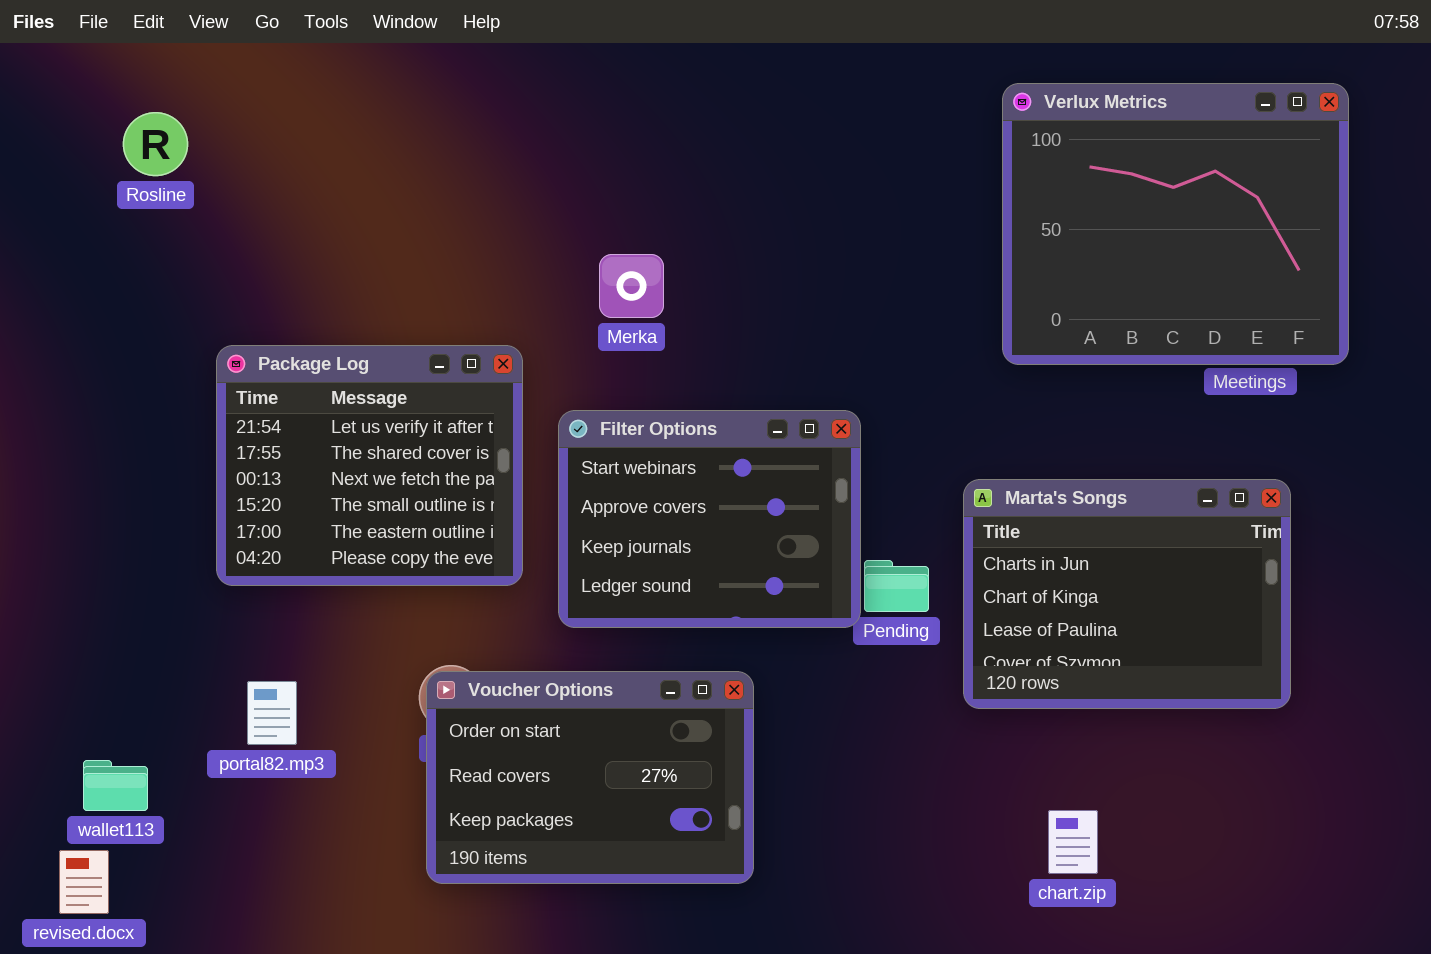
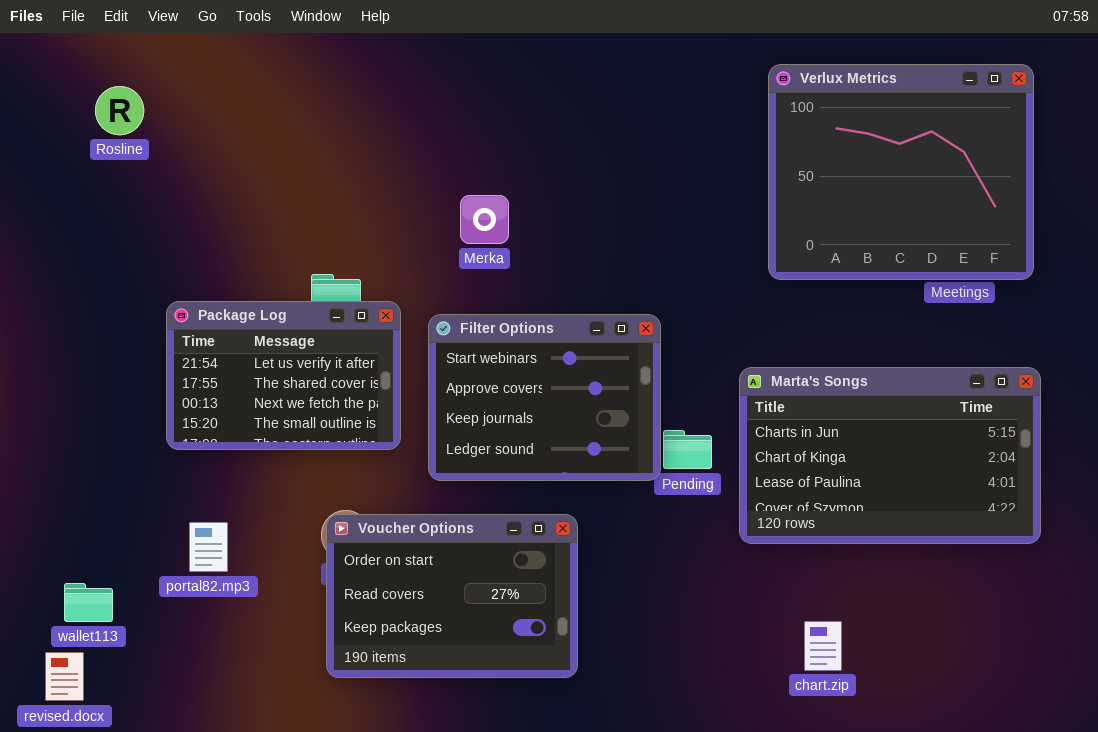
Package Log: [216,345,523,586] -> [166,301,401,450], resized
Marta's Songs: [963,479,1291,709] -> [739,367,1041,544], resized

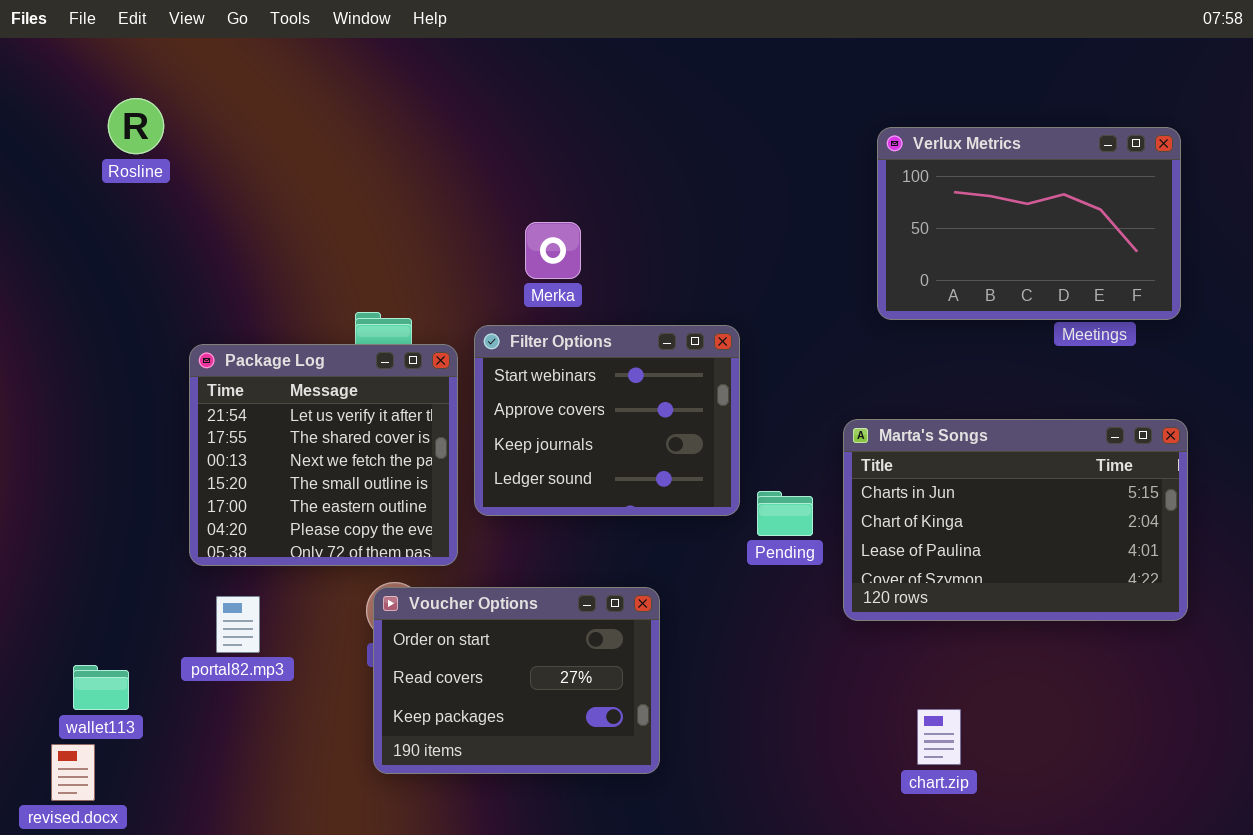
Verlux Metrics: [768,64,1034,280] -> [877,127,1181,320], resized
Package Log: [166,301,401,450] -> [189,344,458,566], resized
Filter Options: [428,314,661,481] -> [474,325,740,516], moved

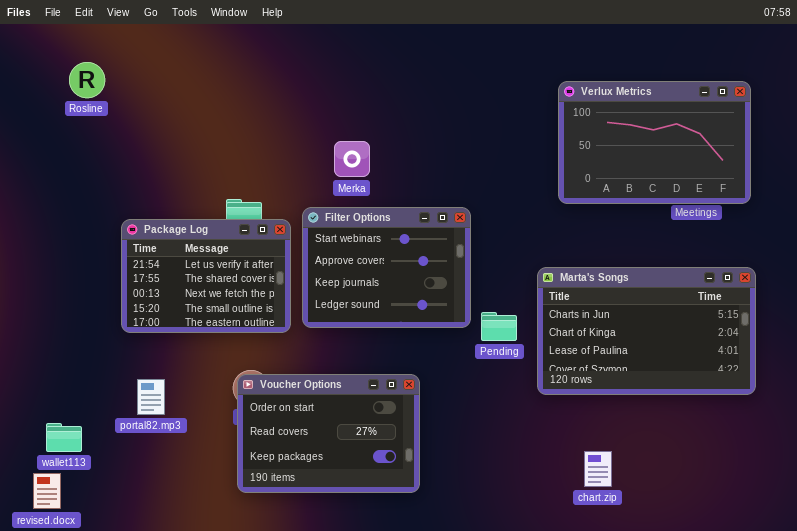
Package Log: [189,344,458,566] -> [121,219,291,333], resized

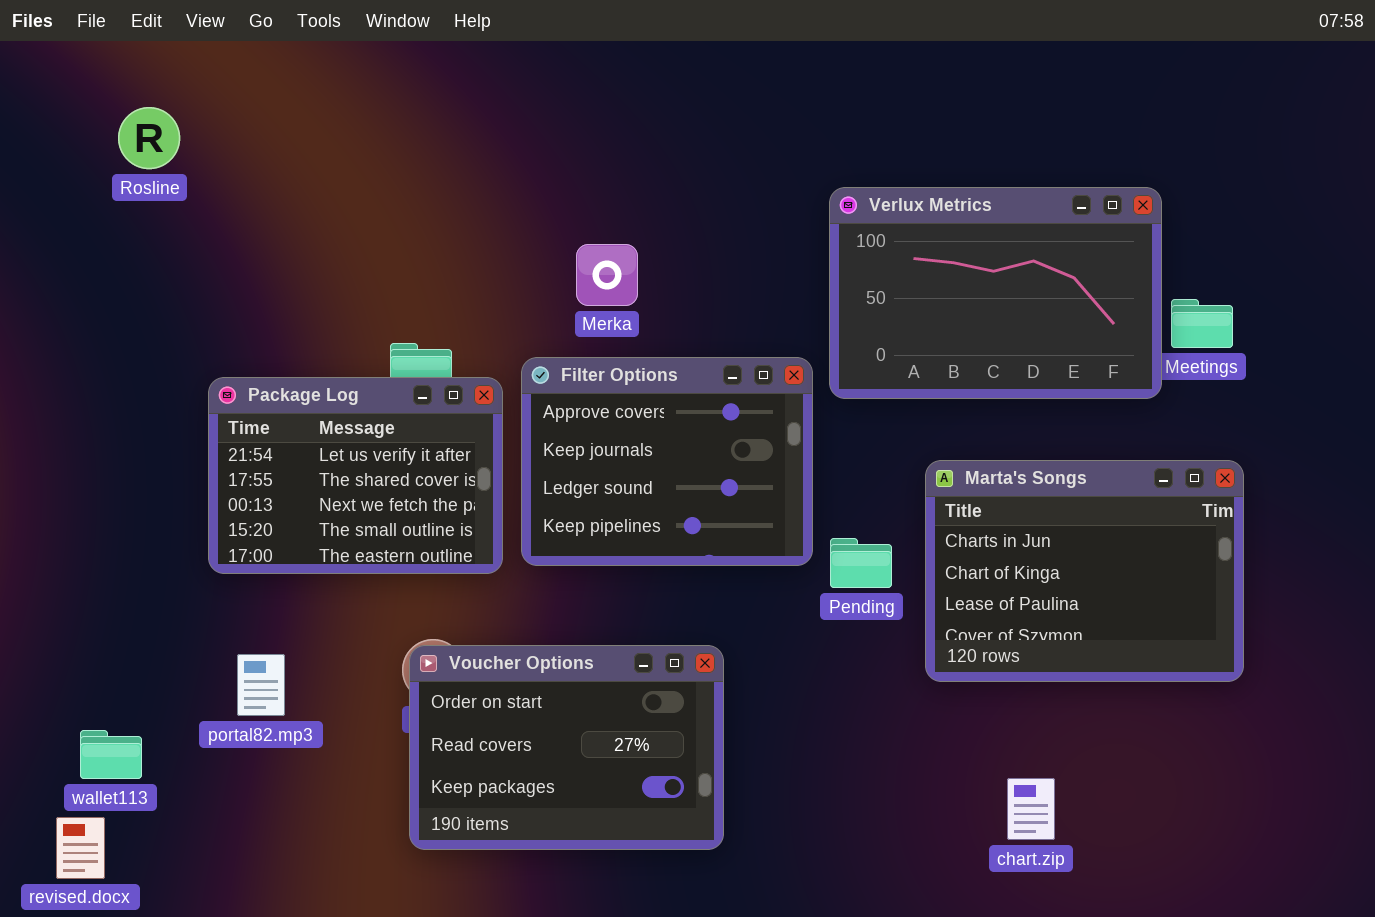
Verlux Metrics: [558,81,751,204] -> [829,187,1162,399], moved
Filter Options: [302,207,471,328] -> [521,357,813,566], scrolled down 1 row
Marta's Songs: [537,267,756,395] -> [925,460,1244,682], resized

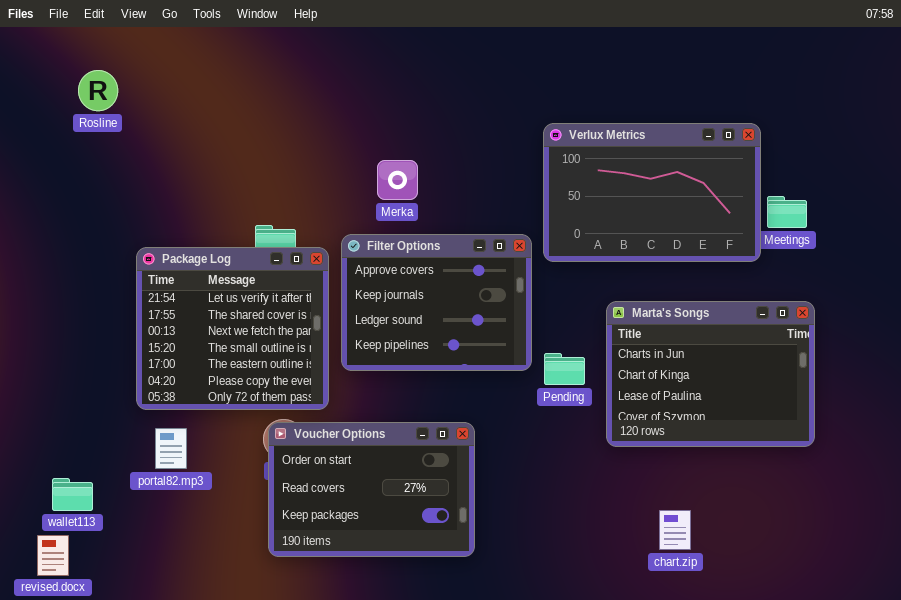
Package Log: [208,377,503,574] -> [136,247,329,410], resized

